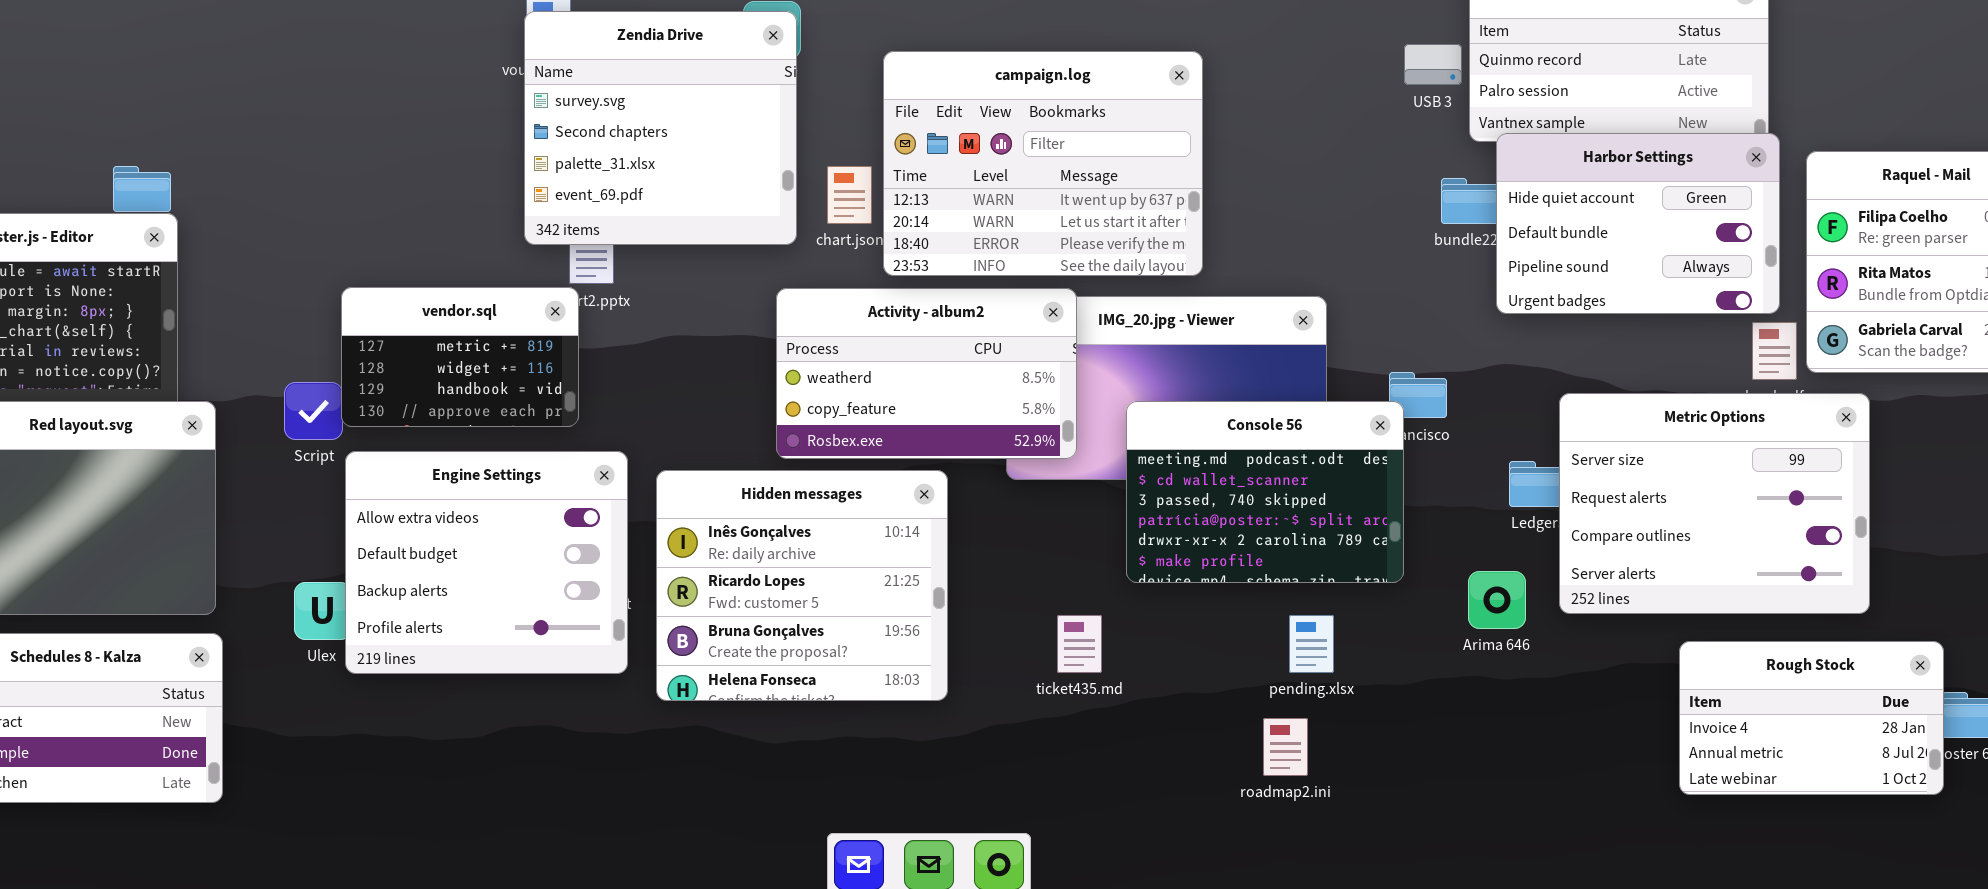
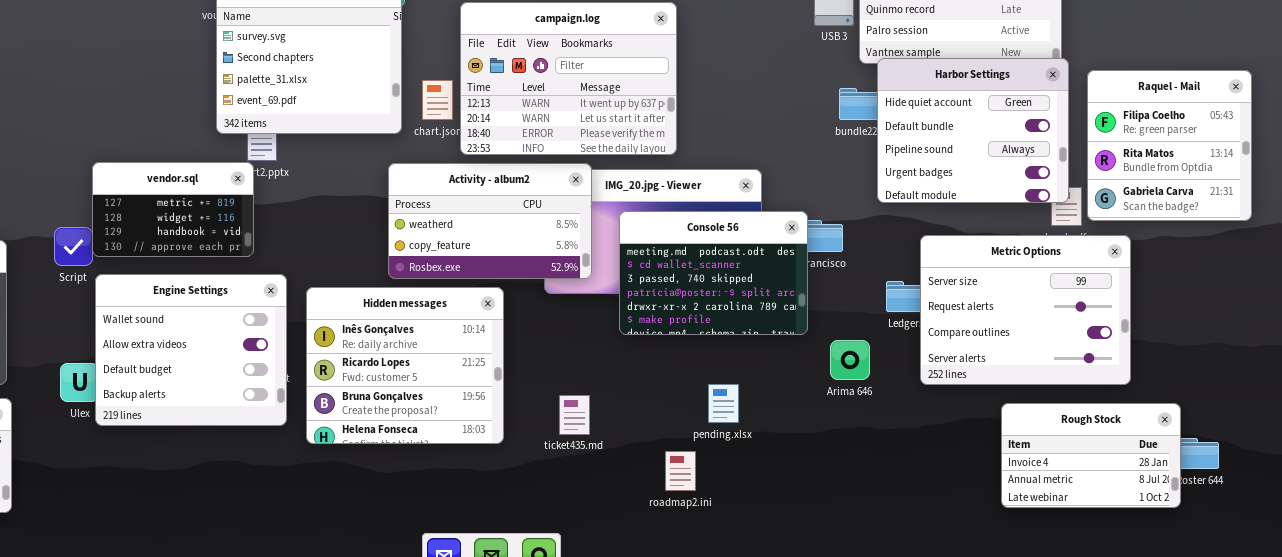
Harbor Settings: [1496,133,1780,314] -> [877,58,1069,203], resized
Console 56: [1126,401,1404,583] -> [619,211,808,335], moved
Engine Settings: [345,451,628,674] -> [95,274,287,426], scrolled up 1 row
Arima 646: [1468,571,1526,629] -> [830,340,870,380], moved
ticket435.md: [1057,615,1102,673] -> [559,395,590,435], moved
pending.xlsx: [1289,615,1334,673] -> [708,384,739,423], moved
roadmap2.ini: [1263,718,1308,776] -> [665,451,696,491], moved

